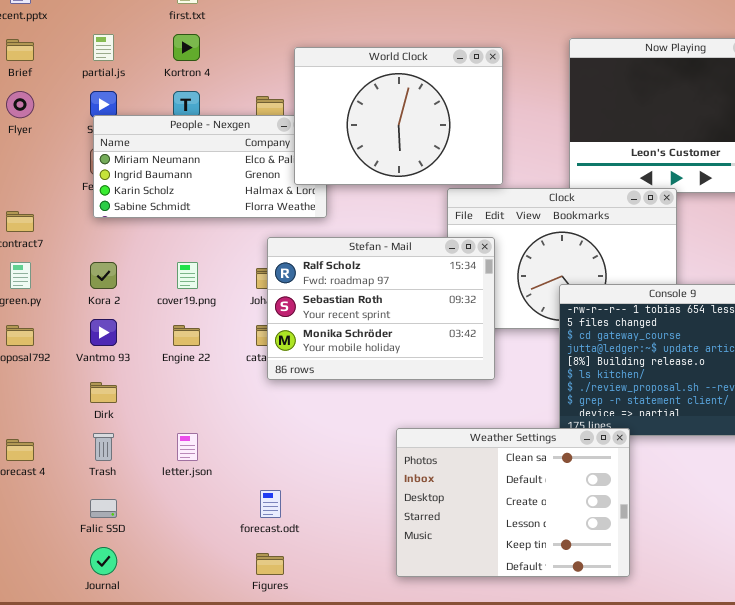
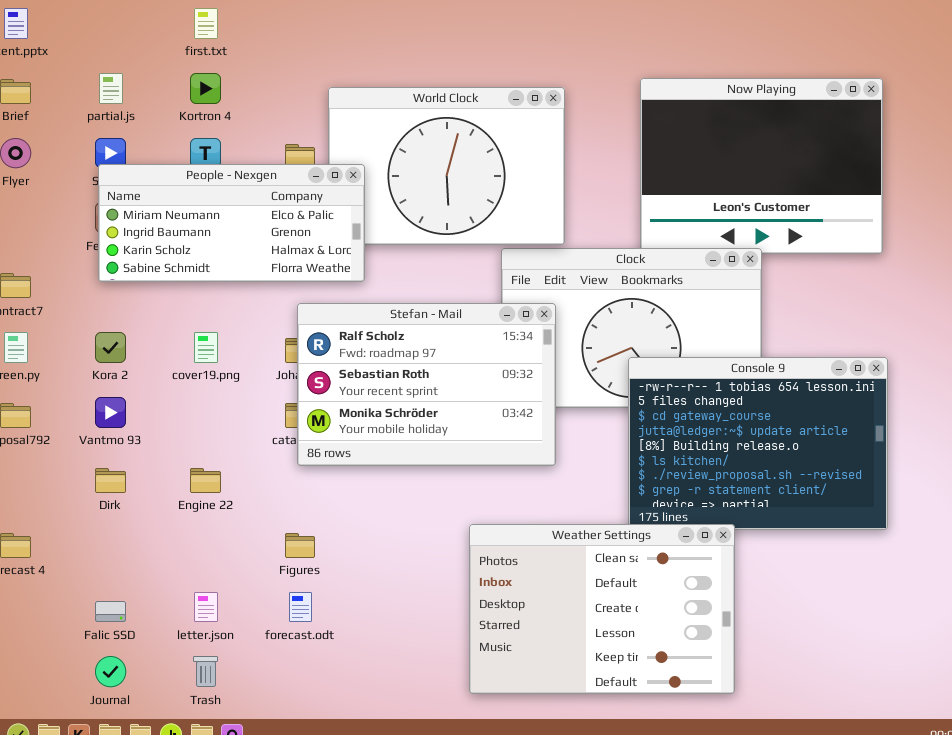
People - Nexgen: [93,115,327,218] -> [98,164,365,282], raised
Engine 22: [173,325,200,346] -> [190,468,221,493], moved
Weather Settings: [396,428,630,577] -> [469,524,735,694], moved
Trash: [93,433,114,461] -> [193,656,218,687], moved
letter.json: [177,433,198,461] -> [194,592,218,622], moved
Figures: [256,553,284,575] -> [285,533,315,558], moved

